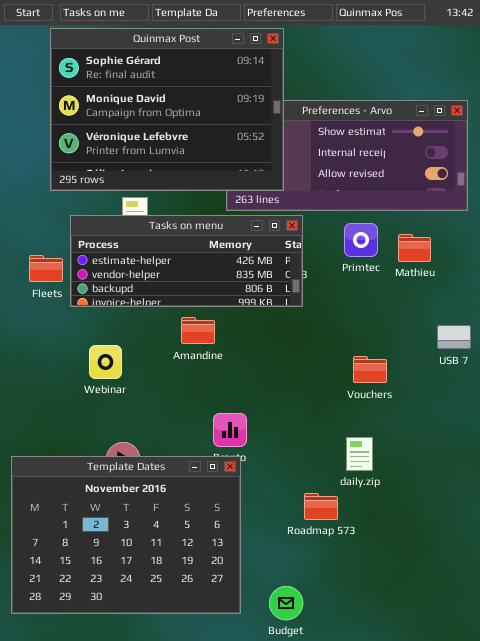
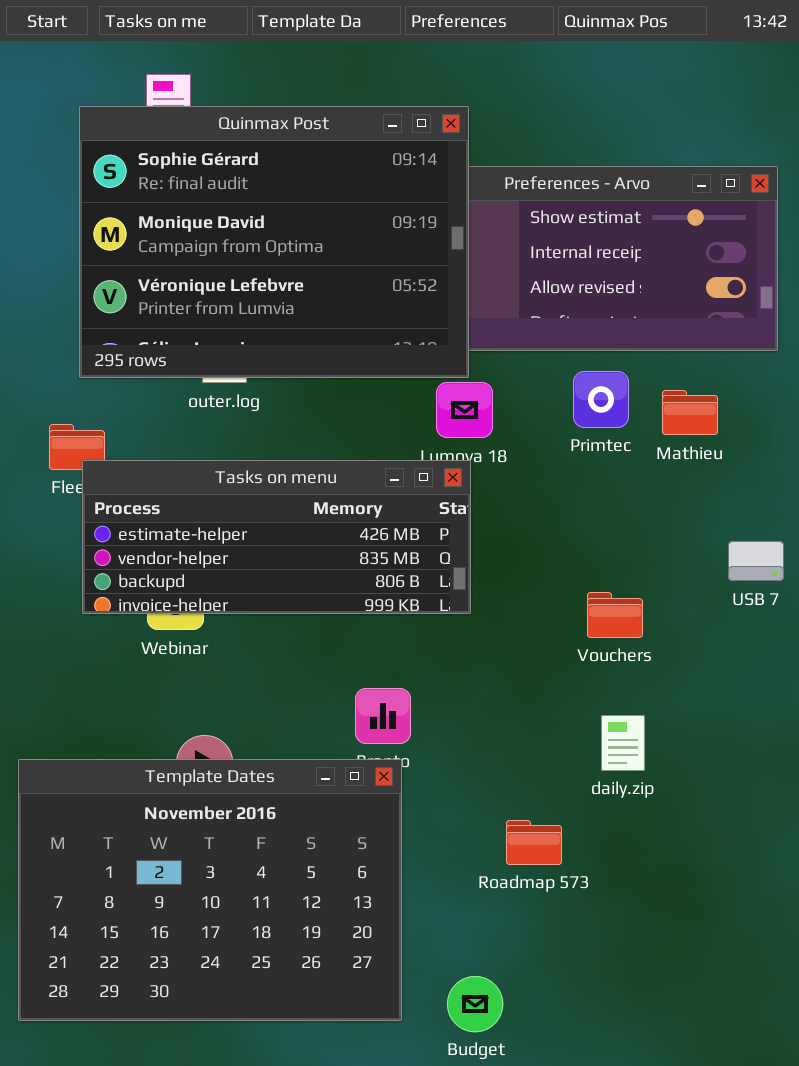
Quinmax Post: [50,28,284,191] -> [79,106,469,378], moved
Tasks on menu: [70,215,303,307] -> [82,460,471,614], moved
daily.zip: [346,437,373,471] -> [601,715,645,771], moved

